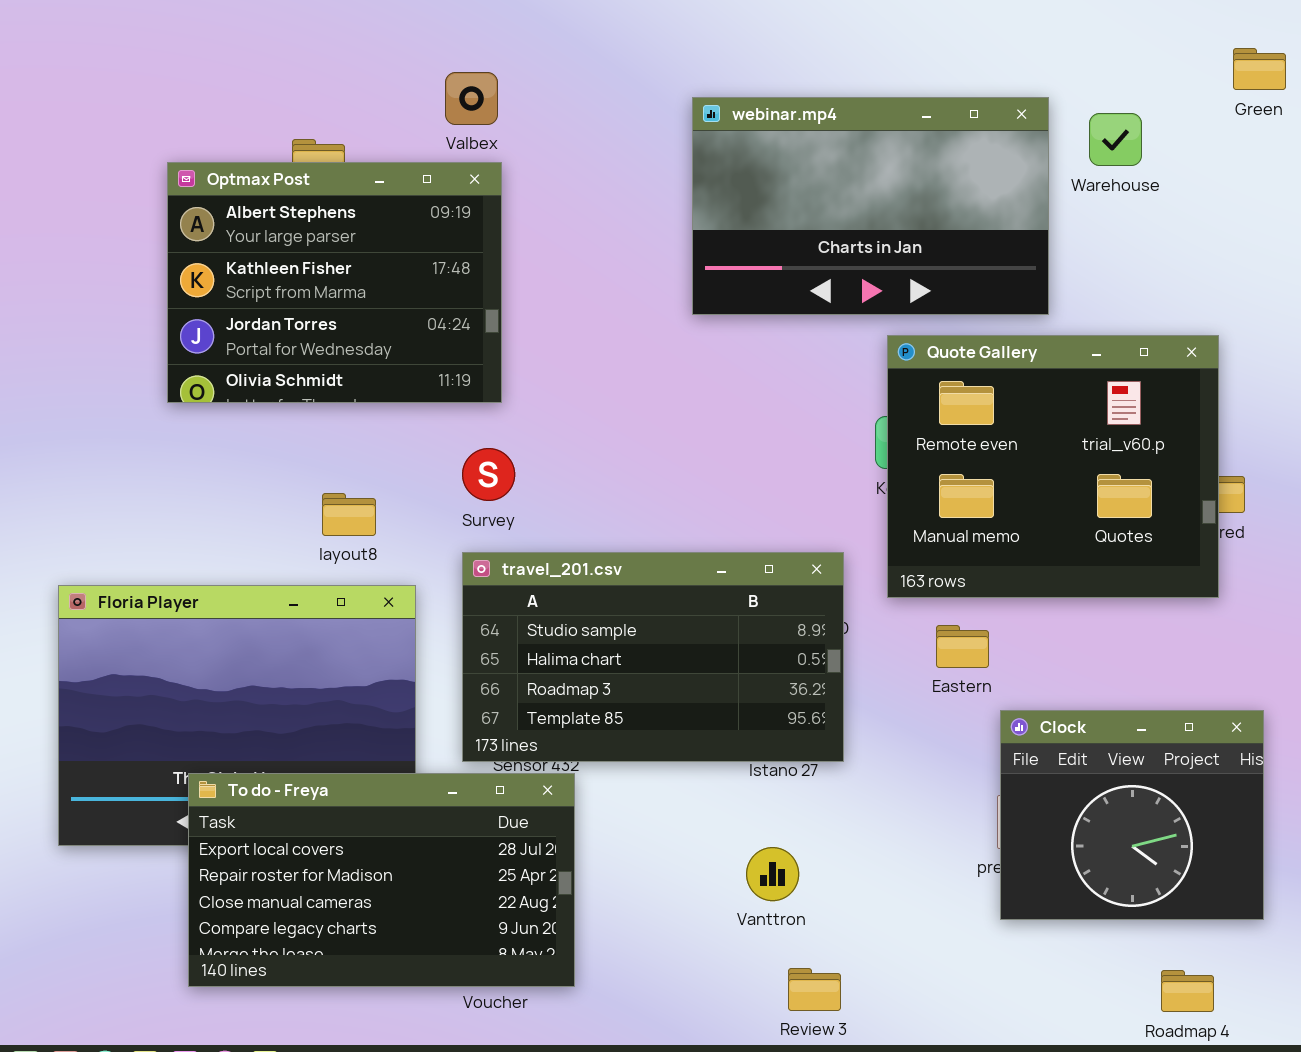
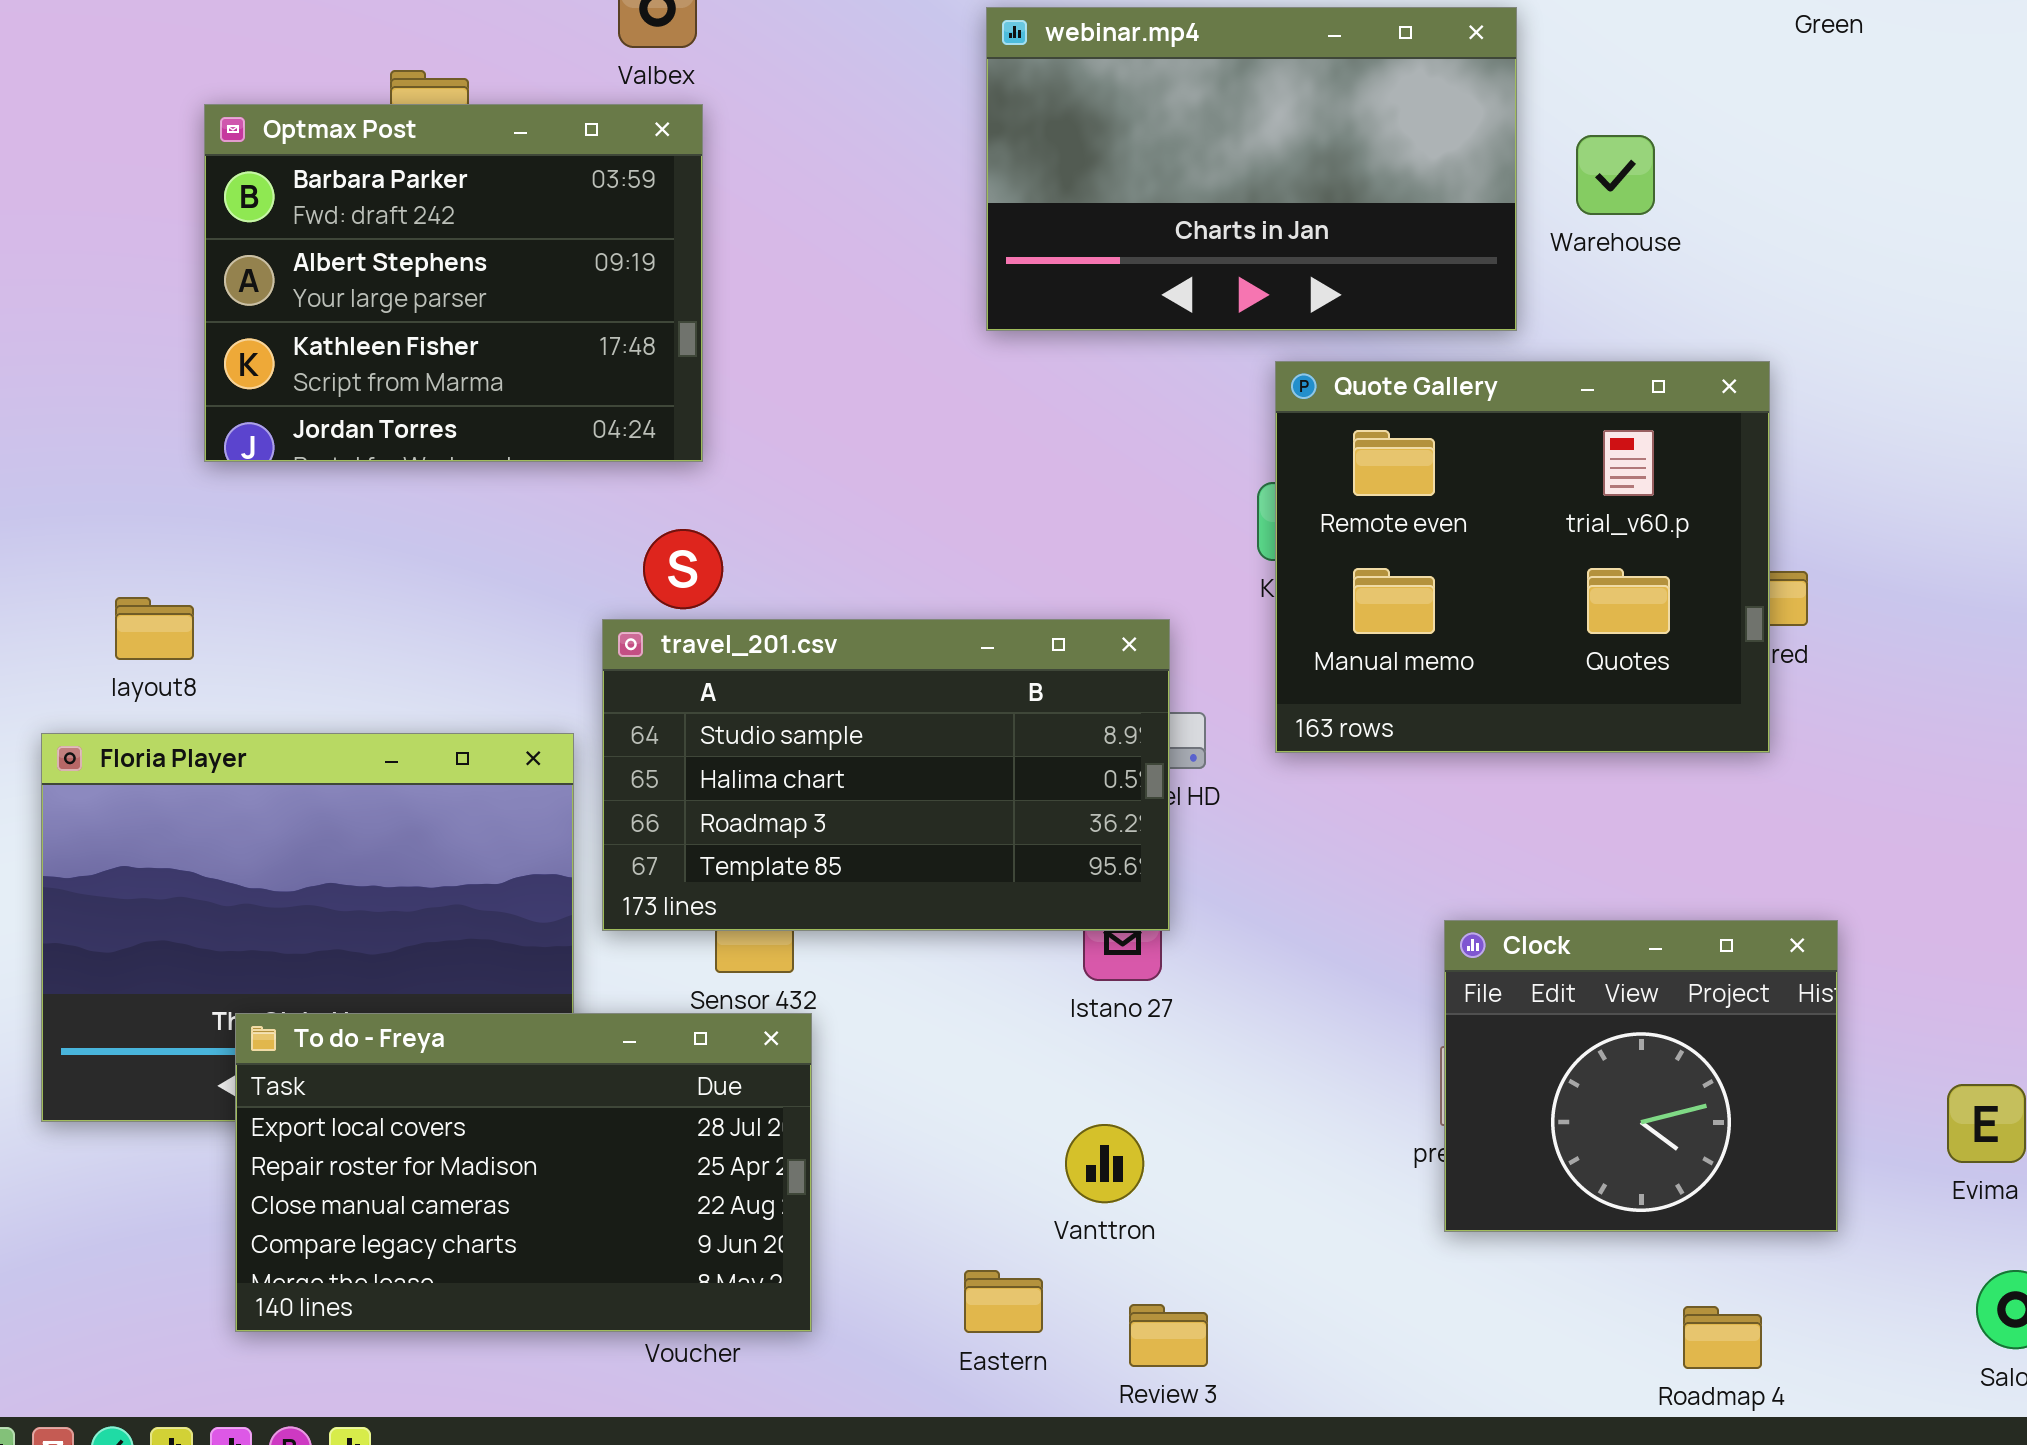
Warehouse: [1089,113,1142,166] -> [1576,135,1655,215], moved
Optmax Post: [167,162,502,403] -> [204,104,703,462], scrolled up 1 row
layout8: [322,493,376,536] -> [115,597,194,660], moved
travel_201.csv: [462,552,844,762] -> [602,619,1170,931], moved
Eastern: [936,625,989,668] -> [964,1270,1043,1333], moved

